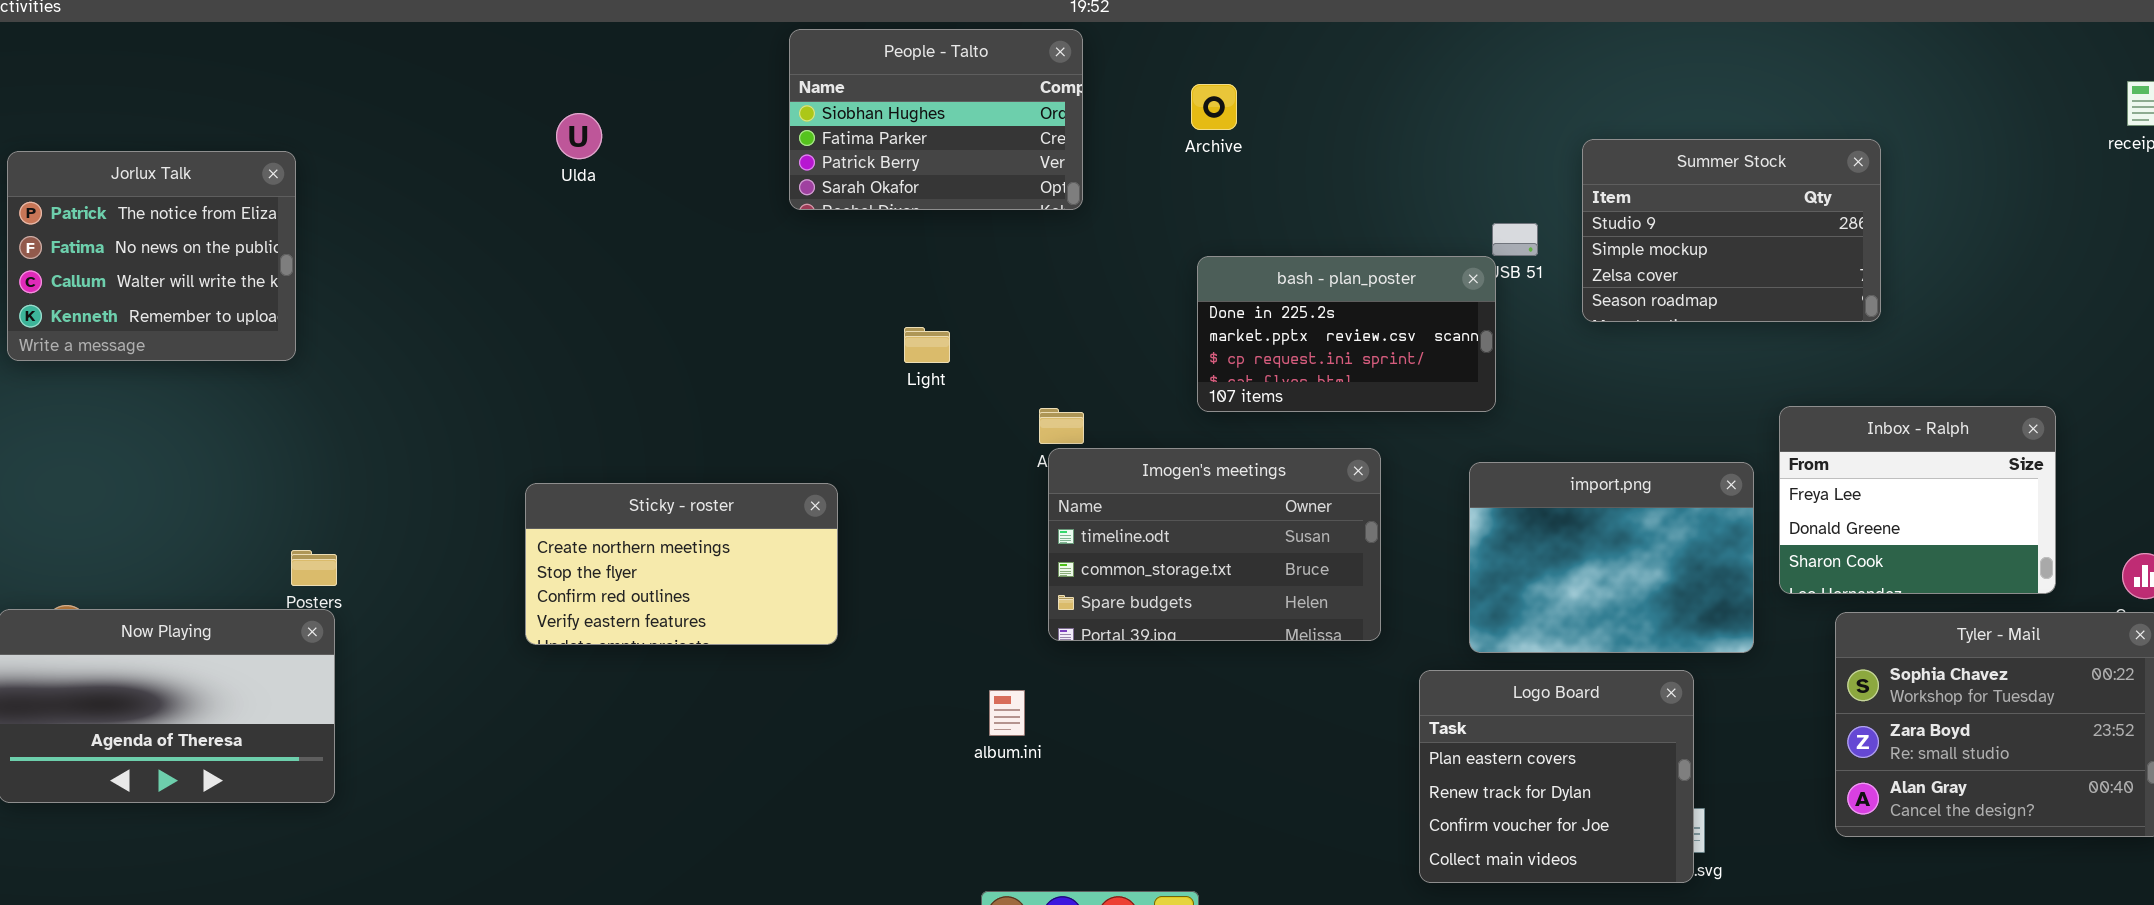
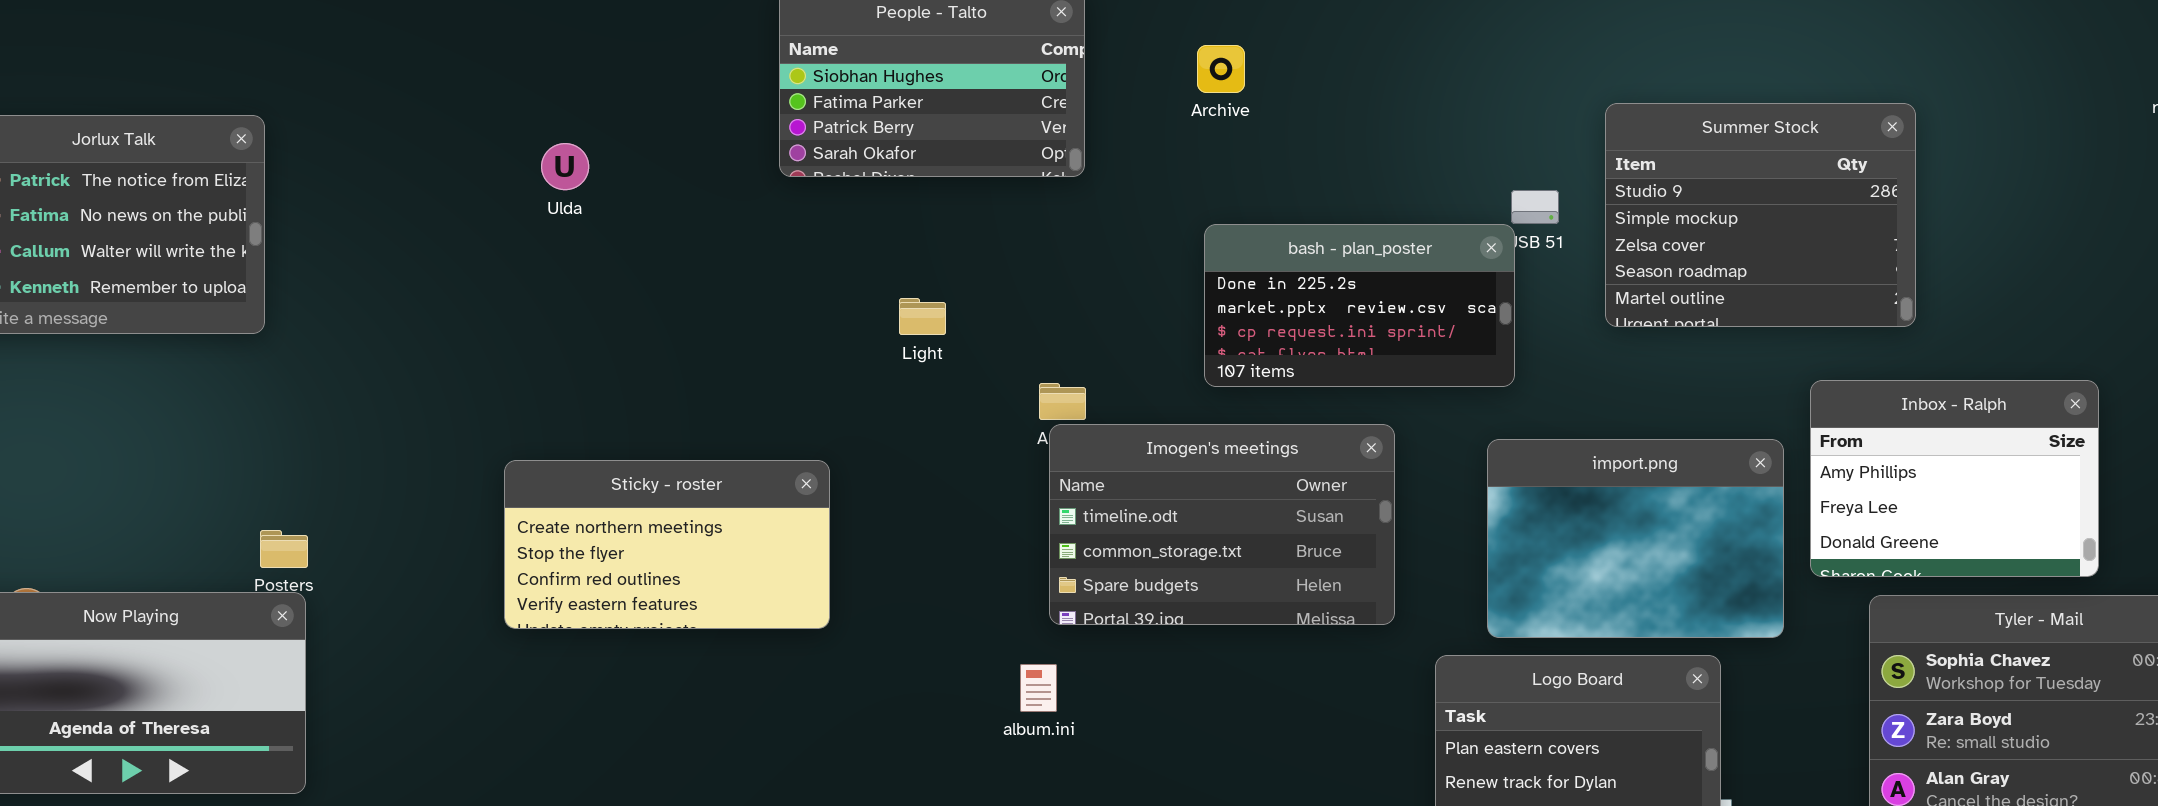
Ulda: [556,113,602,159] -> [541,143,589,190], moved
Summer Stock: [1582,139,1881,322] -> [1605,103,1916,327], resized
Inbox - Ralph: [1779,406,2056,594] -> [1810,380,2099,577], scrolled up 1 row
album.ini: [989,690,1025,736] -> [1020,664,1057,712], moved

